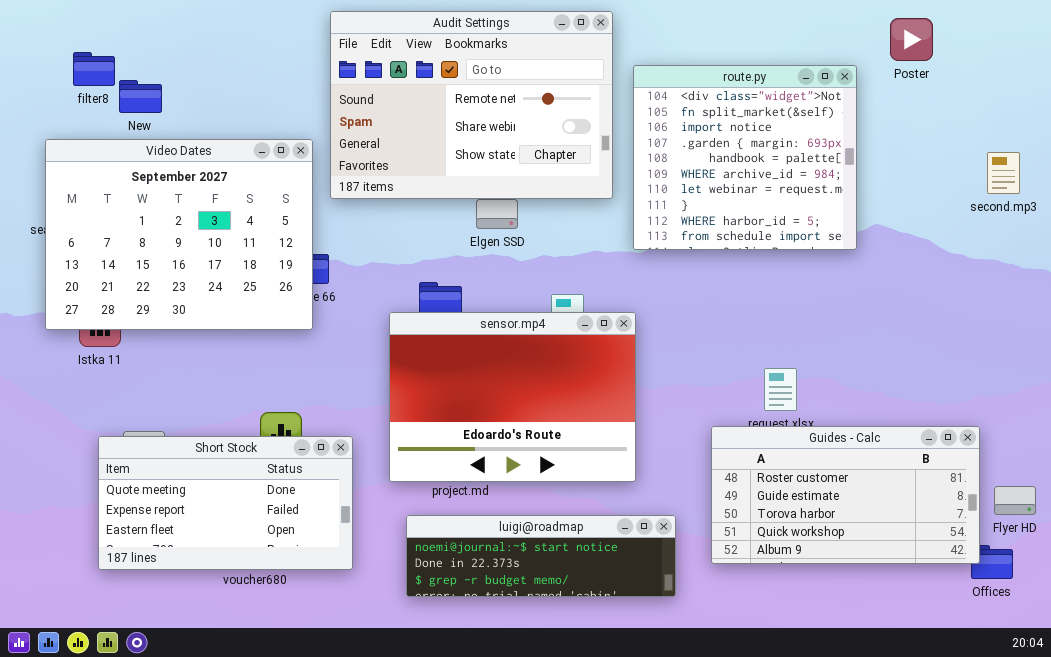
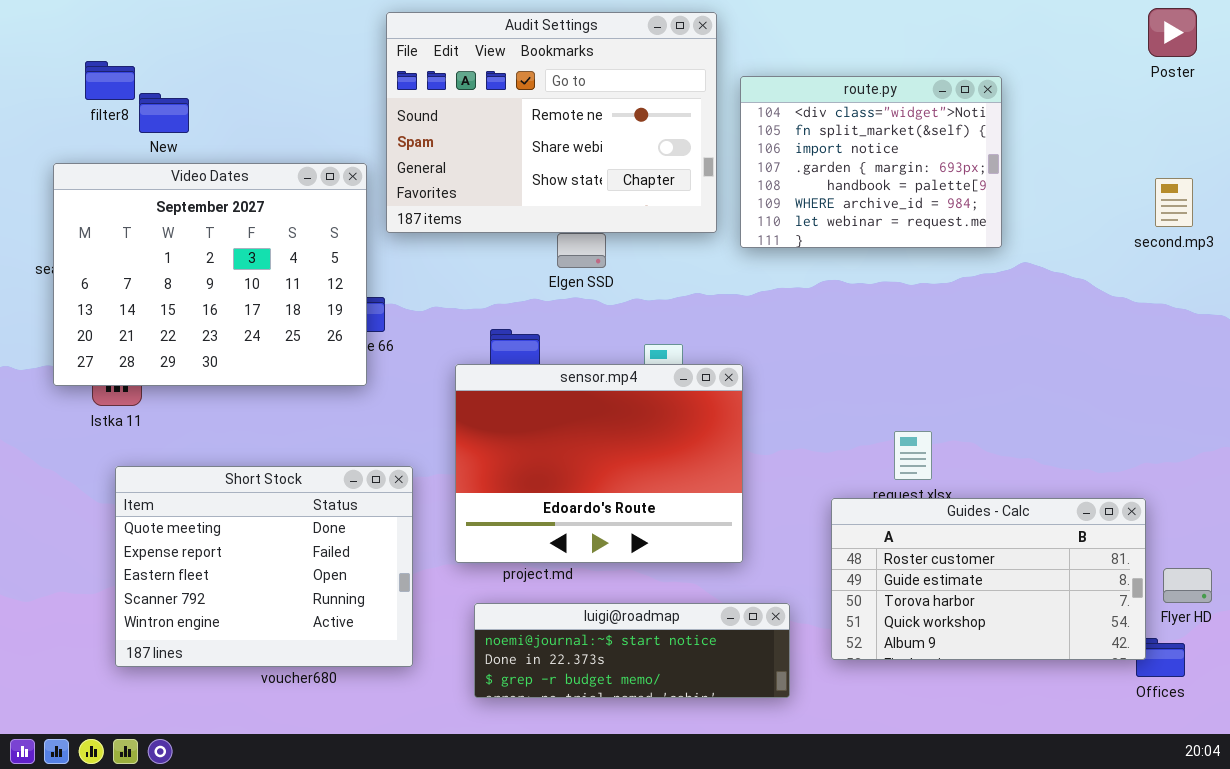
Poster: [890,18,933,61] -> [1148,8,1197,57], moved
route.py: [633,65,857,250] -> [740,76,1002,248], resized
Short Stock: [98,436,353,570] -> [115,466,413,667], resized

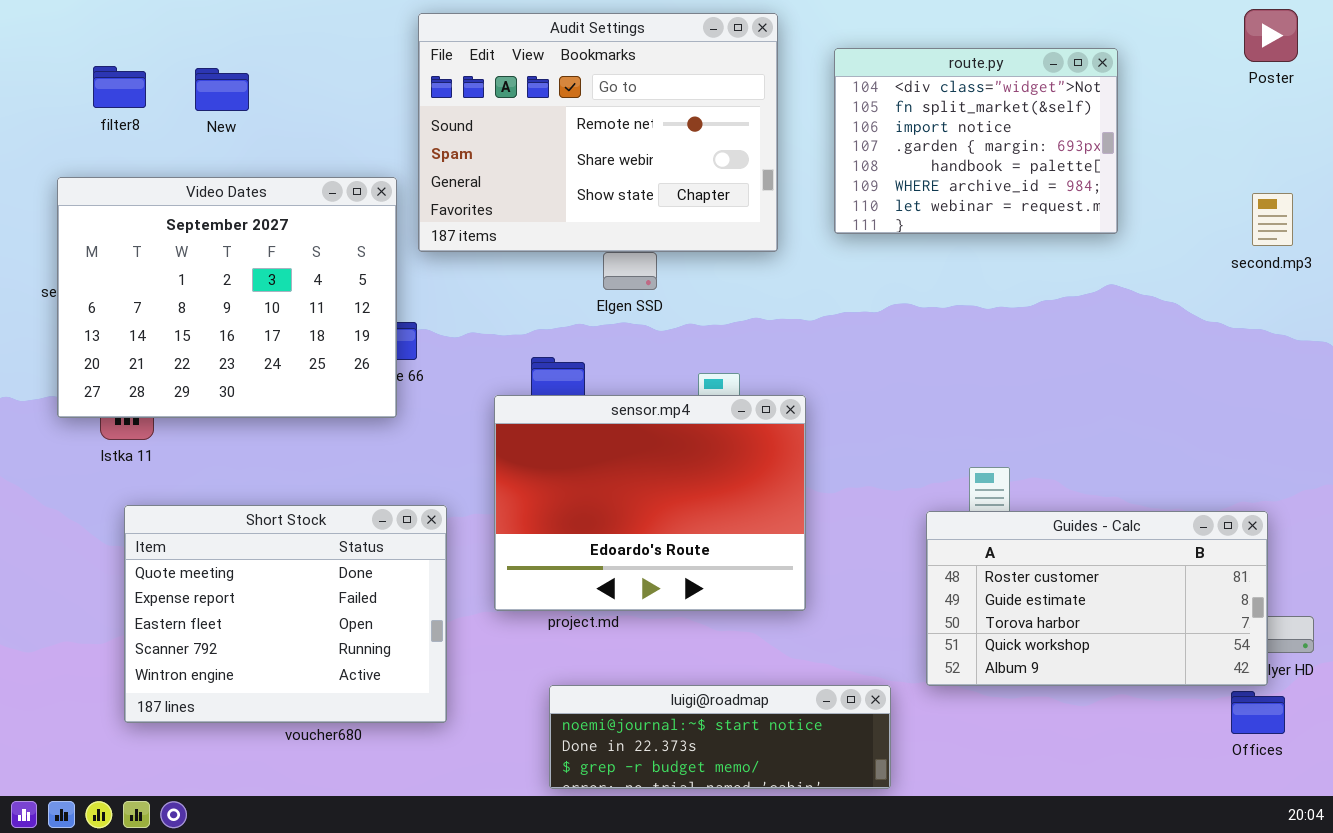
route.py: [740,76,1002,248] -> [834,48,1118,234], moved
New: [139,93,189,133] -> [195,68,249,111], moved
Guides - Calc: [831,498,1146,660] -> [926,511,1268,686], moved
luigi@roadmap: [474,603,790,698] -> [549,685,891,789], moved

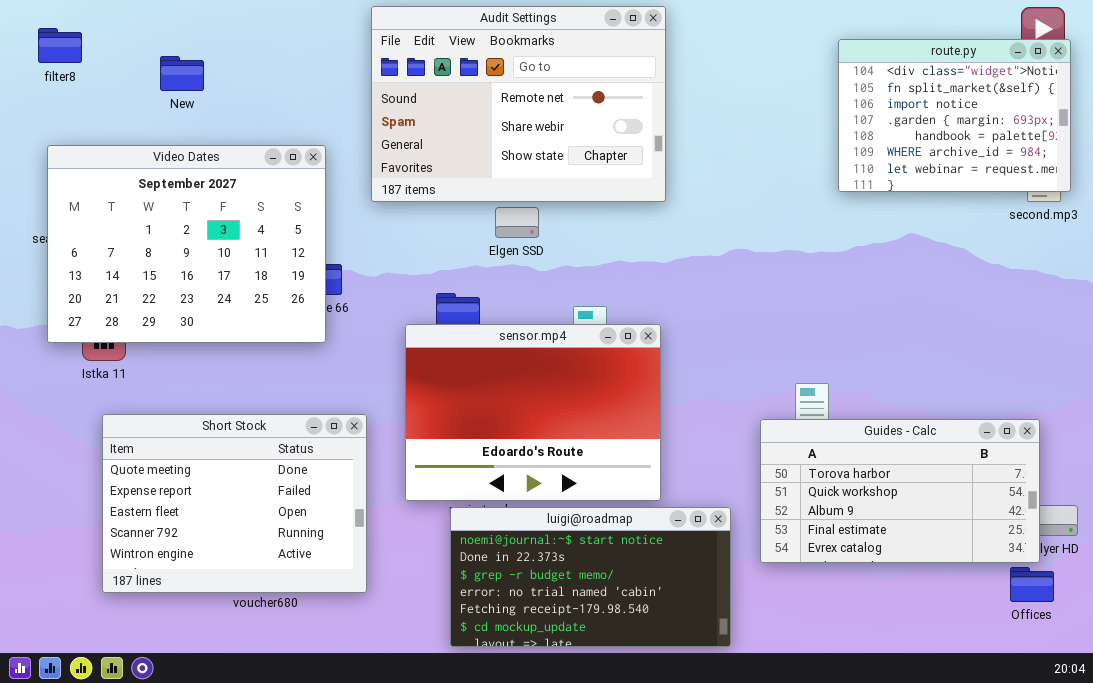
Audit Settings: [418,13,778,252] -> [371,6,666,202], moved
route.py: [834,48,1118,234] -> [838,39,1071,192], moved
filter8: [93,66,146,108] -> [38,28,82,63], moved
Guides - Calc: [926,511,1268,686] -> [760,419,1040,563], scrolled down 2 rows
luigi@roadmap: [549,685,891,789] -> [450,507,731,647], resized

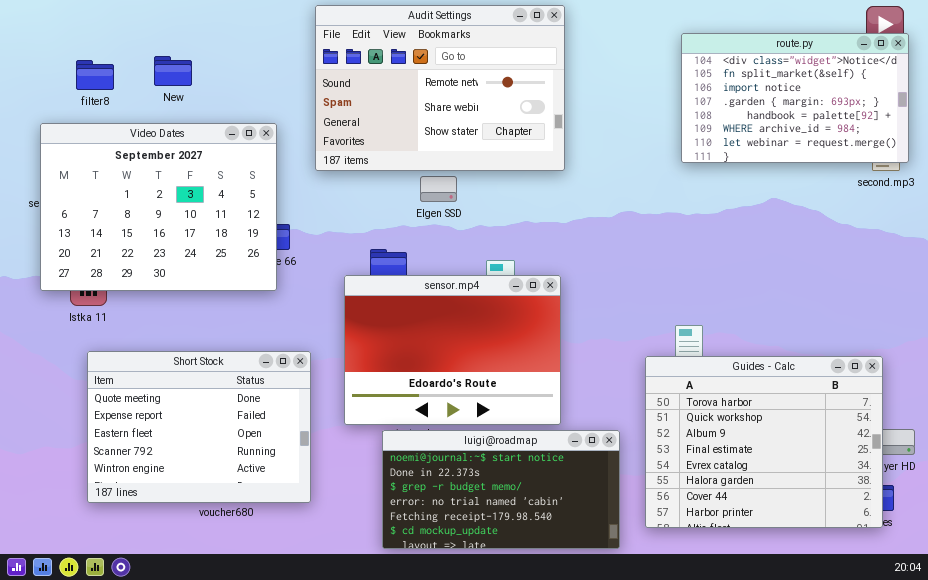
filter8: [38,28,82,63] -> [76,60,114,90], moved
route.py: [838,39,1071,192] -> [681,33,909,163], resized
New: [160,56,204,91] -> [154,56,192,86], moved
Guides - Calc: [760,419,1040,563] -> [645,356,883,528], resized

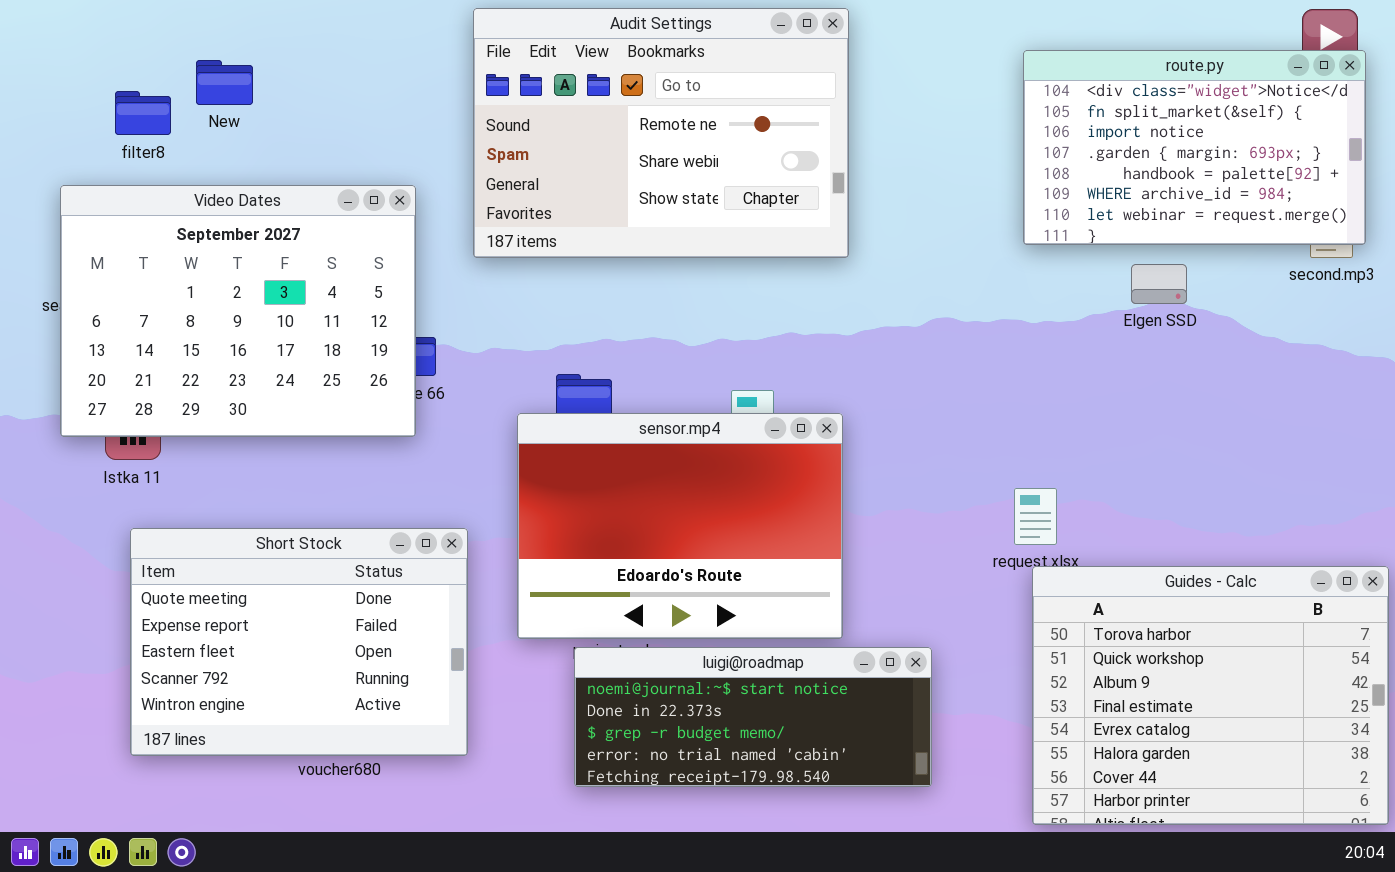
New: [154,56,192,86] -> [196,60,253,105], moved
Elgen SSD: [420,176,457,202] -> [1131,264,1187,304], moved
Guides - Calc: [645,356,883,528] -> [1032,566,1389,825], moved
luigi@roadmap: [382,430,620,549] -> [574,647,932,787], resized

